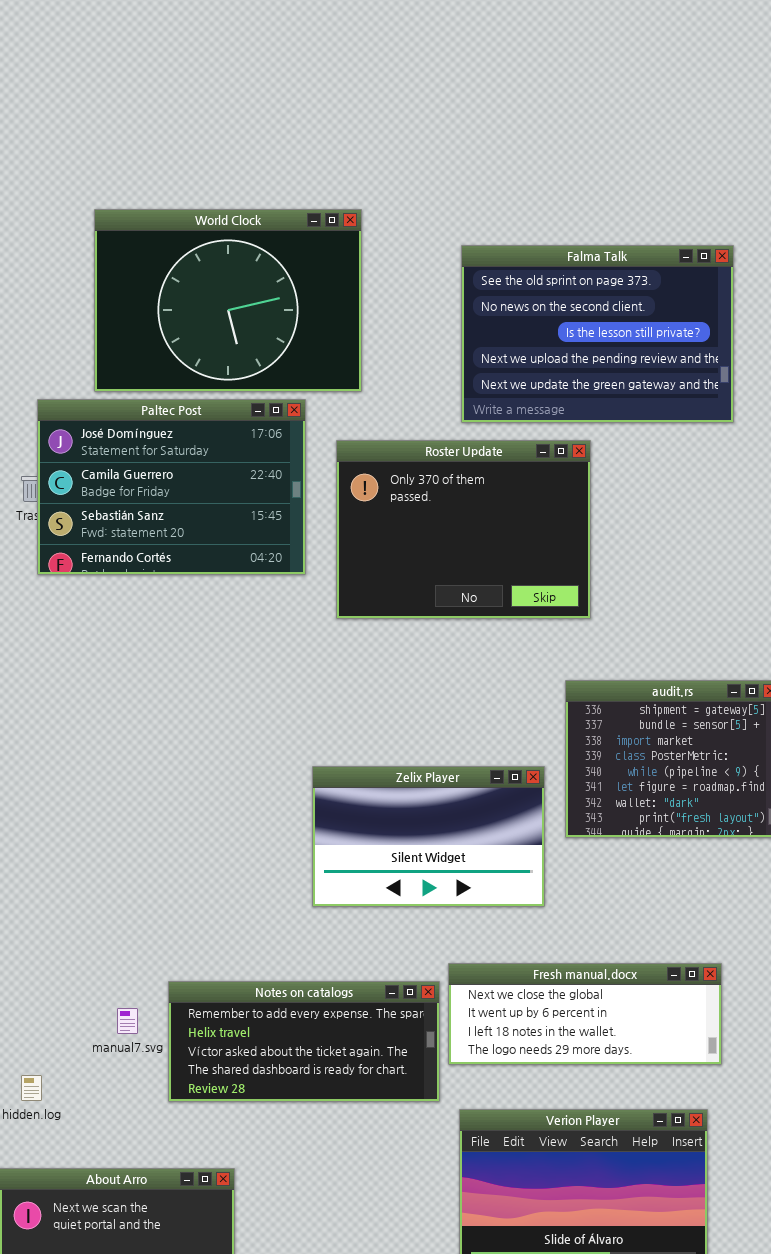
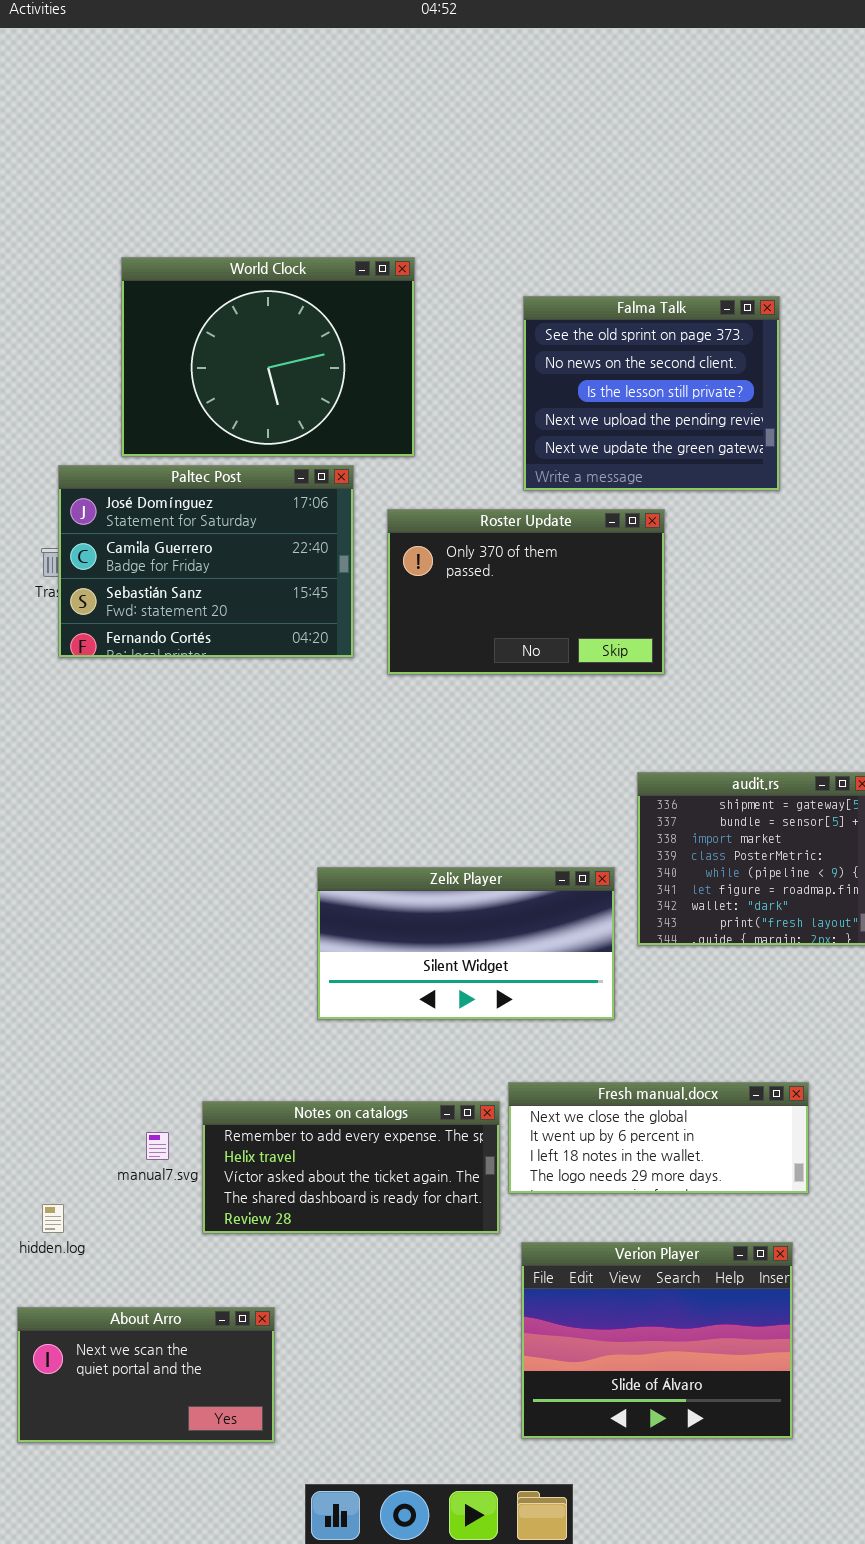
Falma Talk: [461,245,734,423] -> [523,296,780,491], resized
Roster Update: [336,440,591,619] -> [387,509,665,675], resized
Zelix Player: [312,766,545,907] -> [317,867,615,1020], resized

